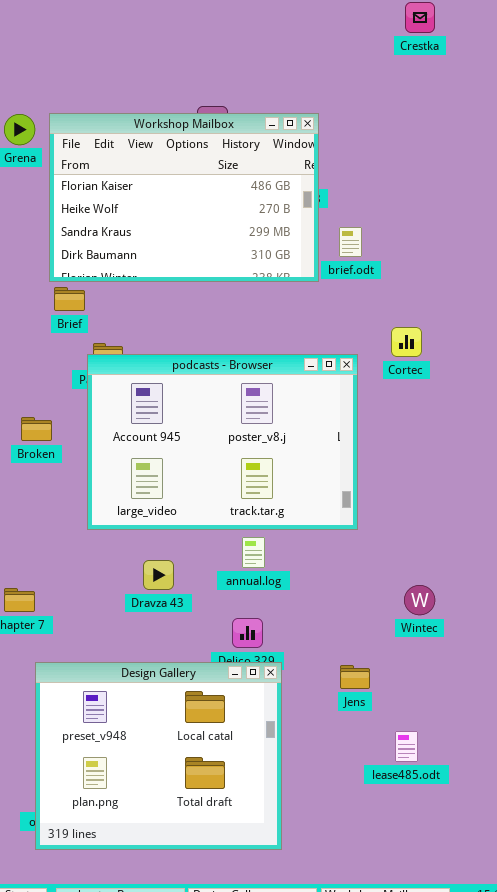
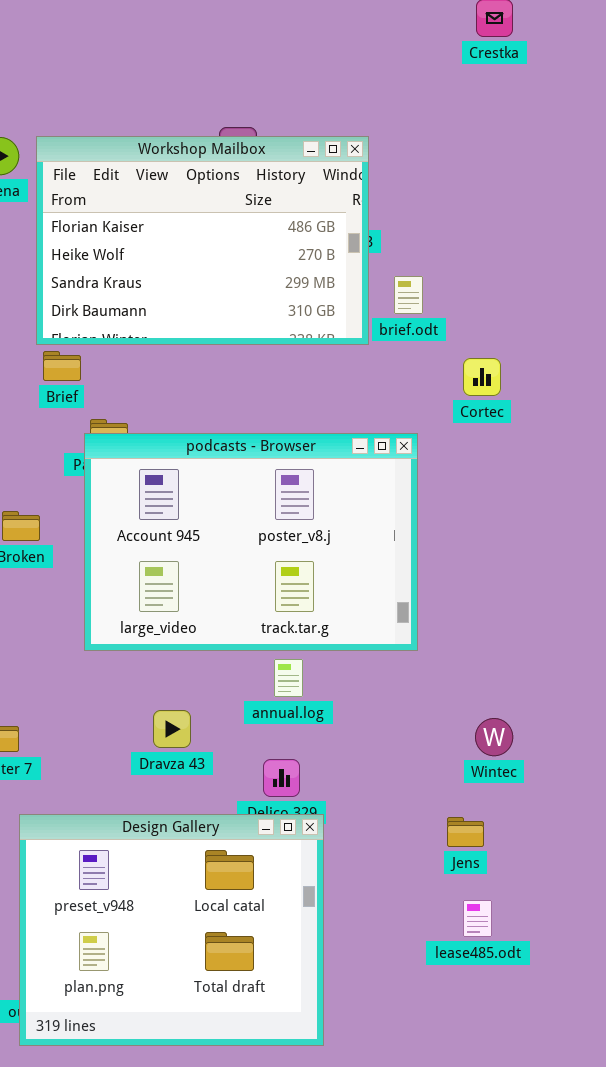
Cortec: [391,327,422,357] -> [463,358,501,396], moved
Dravza 43: [143,560,174,590] -> [153,710,191,748], moved
Jens: [340,665,370,689] -> [447,817,484,847], moved

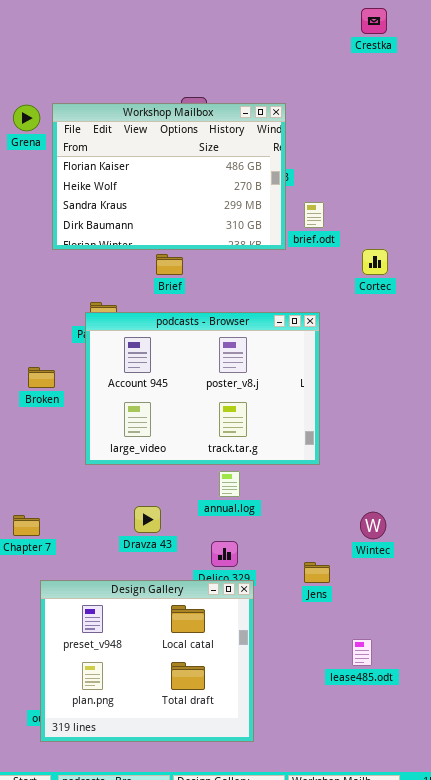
Brief: [43,351,81,381] -> [156,254,183,275], moved
Cortec: [463,358,501,396] -> [362,249,388,275], moved
Jens: [447,817,484,847] -> [304,562,330,583], moved

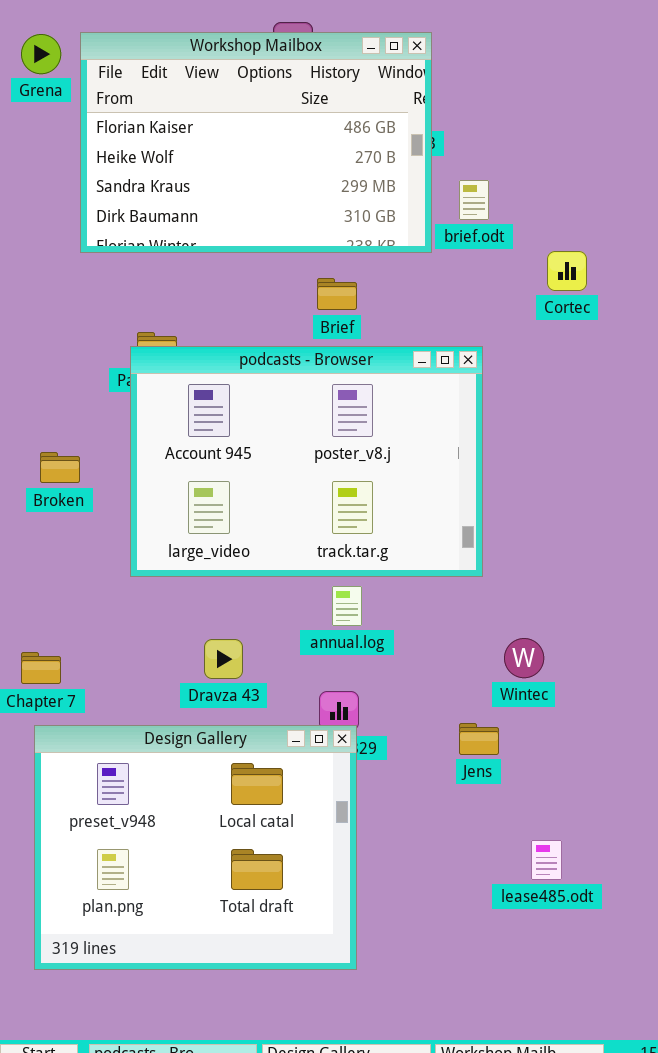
Brief: [156,254,183,275] -> [317,278,357,310], moved
Broken: [28,367,55,388] -> [40,452,80,483], moved
Wintec: [360,512,386,539] -> [504,638,544,678], moved
Design Gallery: [40,580,254,742] -> [34,725,357,970], moved

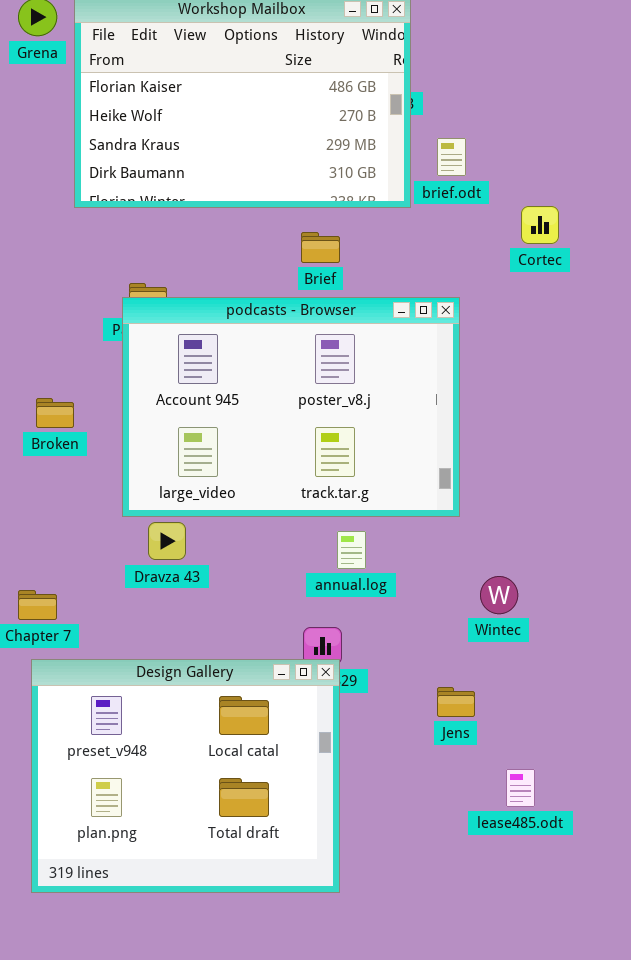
annual.log: [332,586,362,626] -> [337,531,366,569], moved
Dravza 43: [204,639,243,679] -> [148,522,186,560], moved
Jens: [459,723,499,755] -> [437,687,475,717], moved

